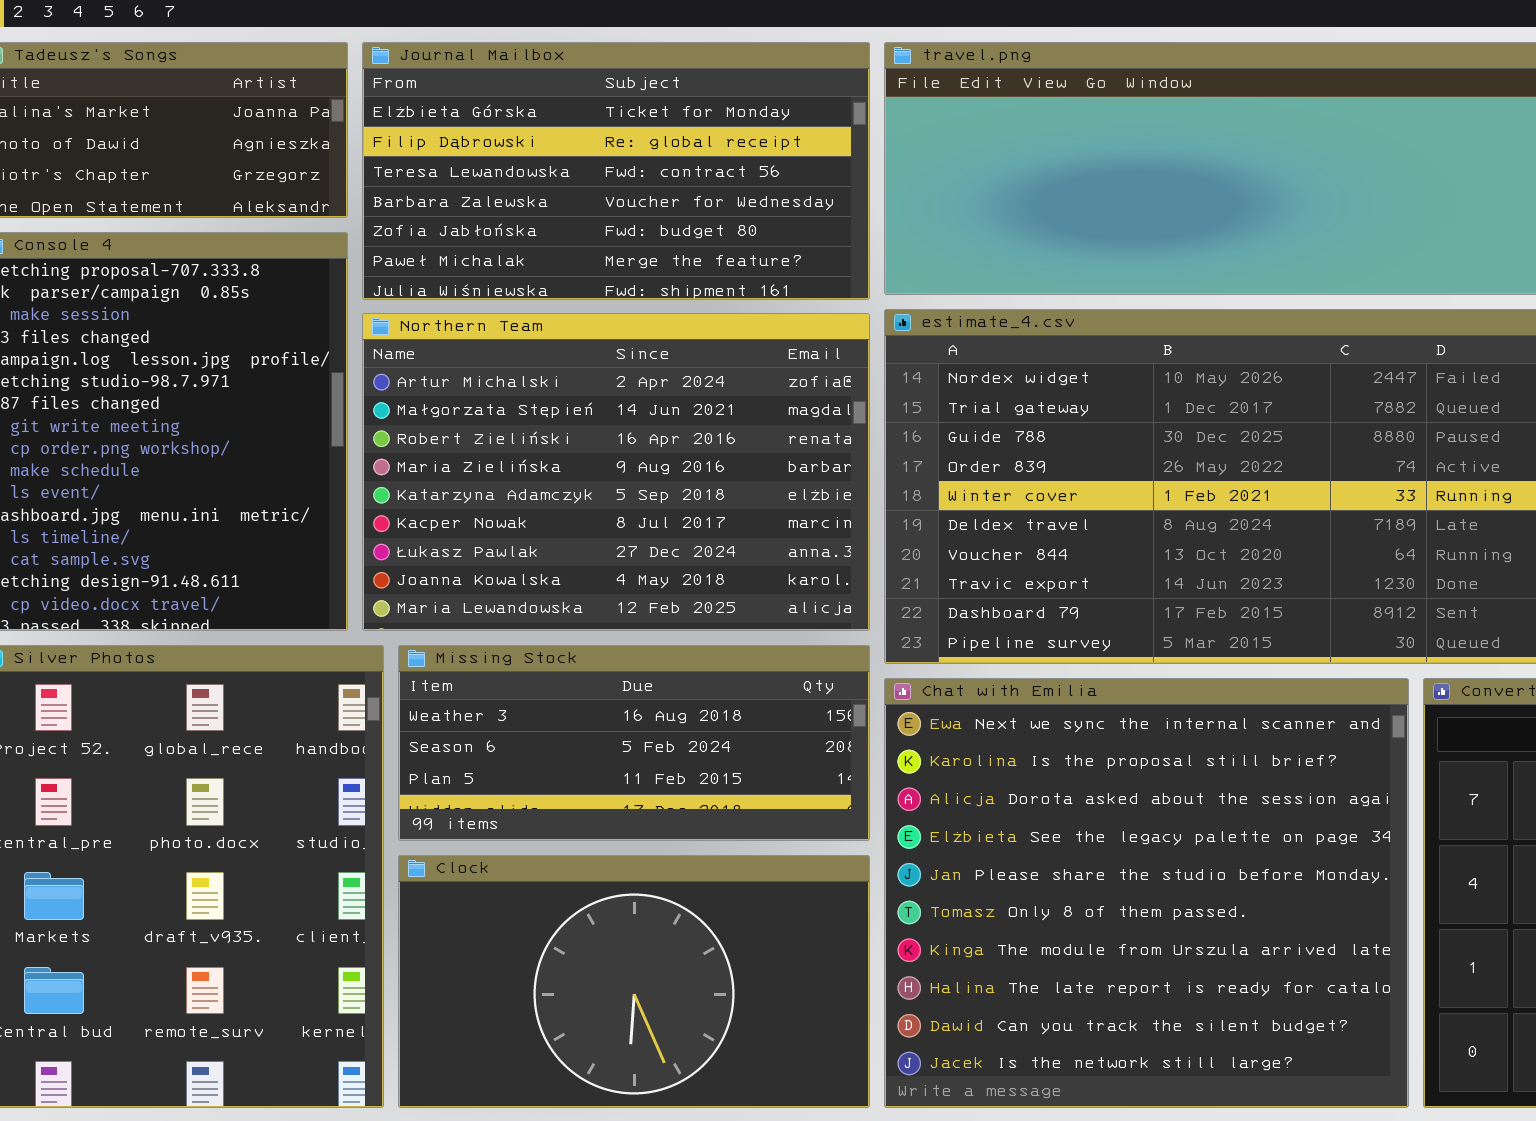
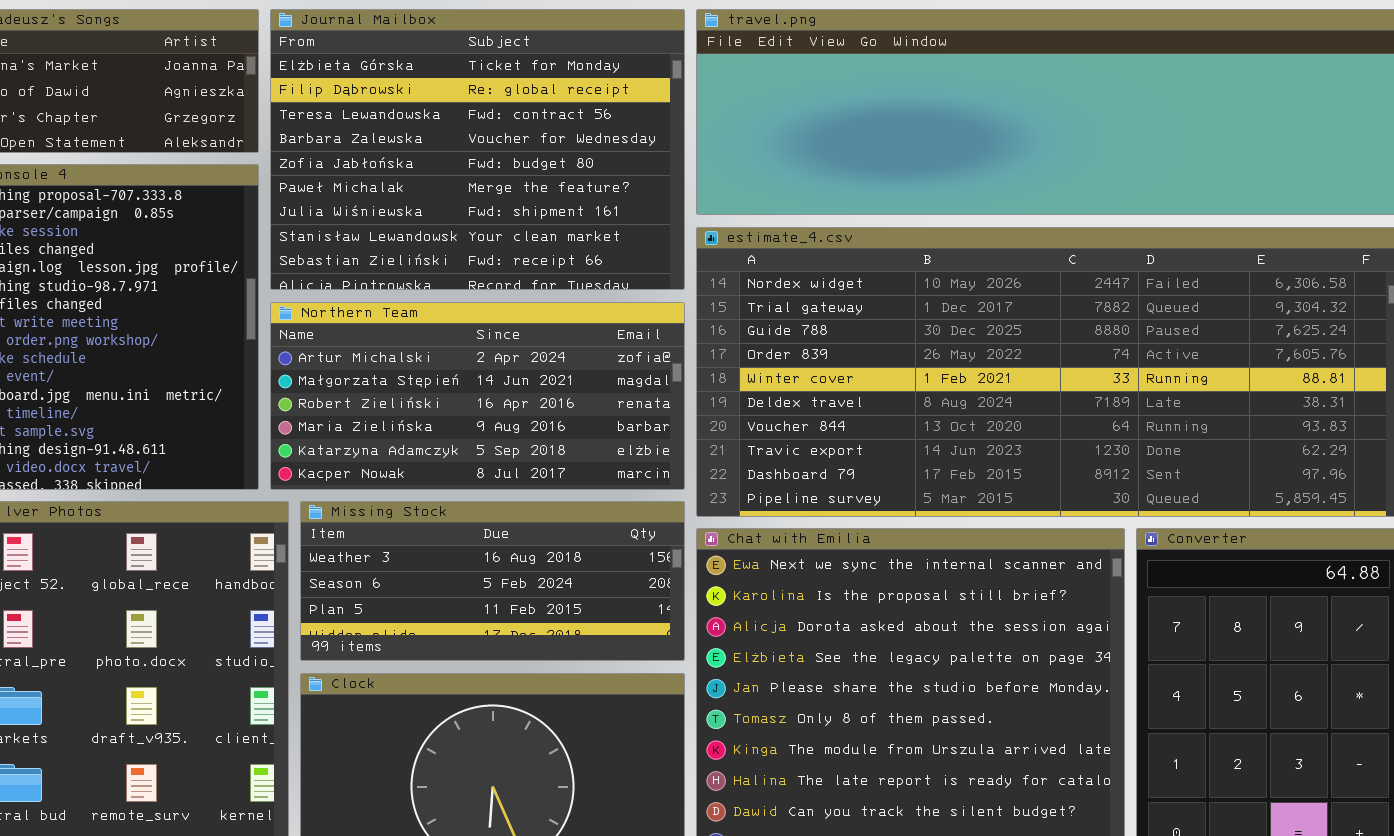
Journal Mailbox: [362,42,870,300] -> [270,9,685,290], resized
Northern Team: [362,313,870,631] -> [270,302,685,490], resized

